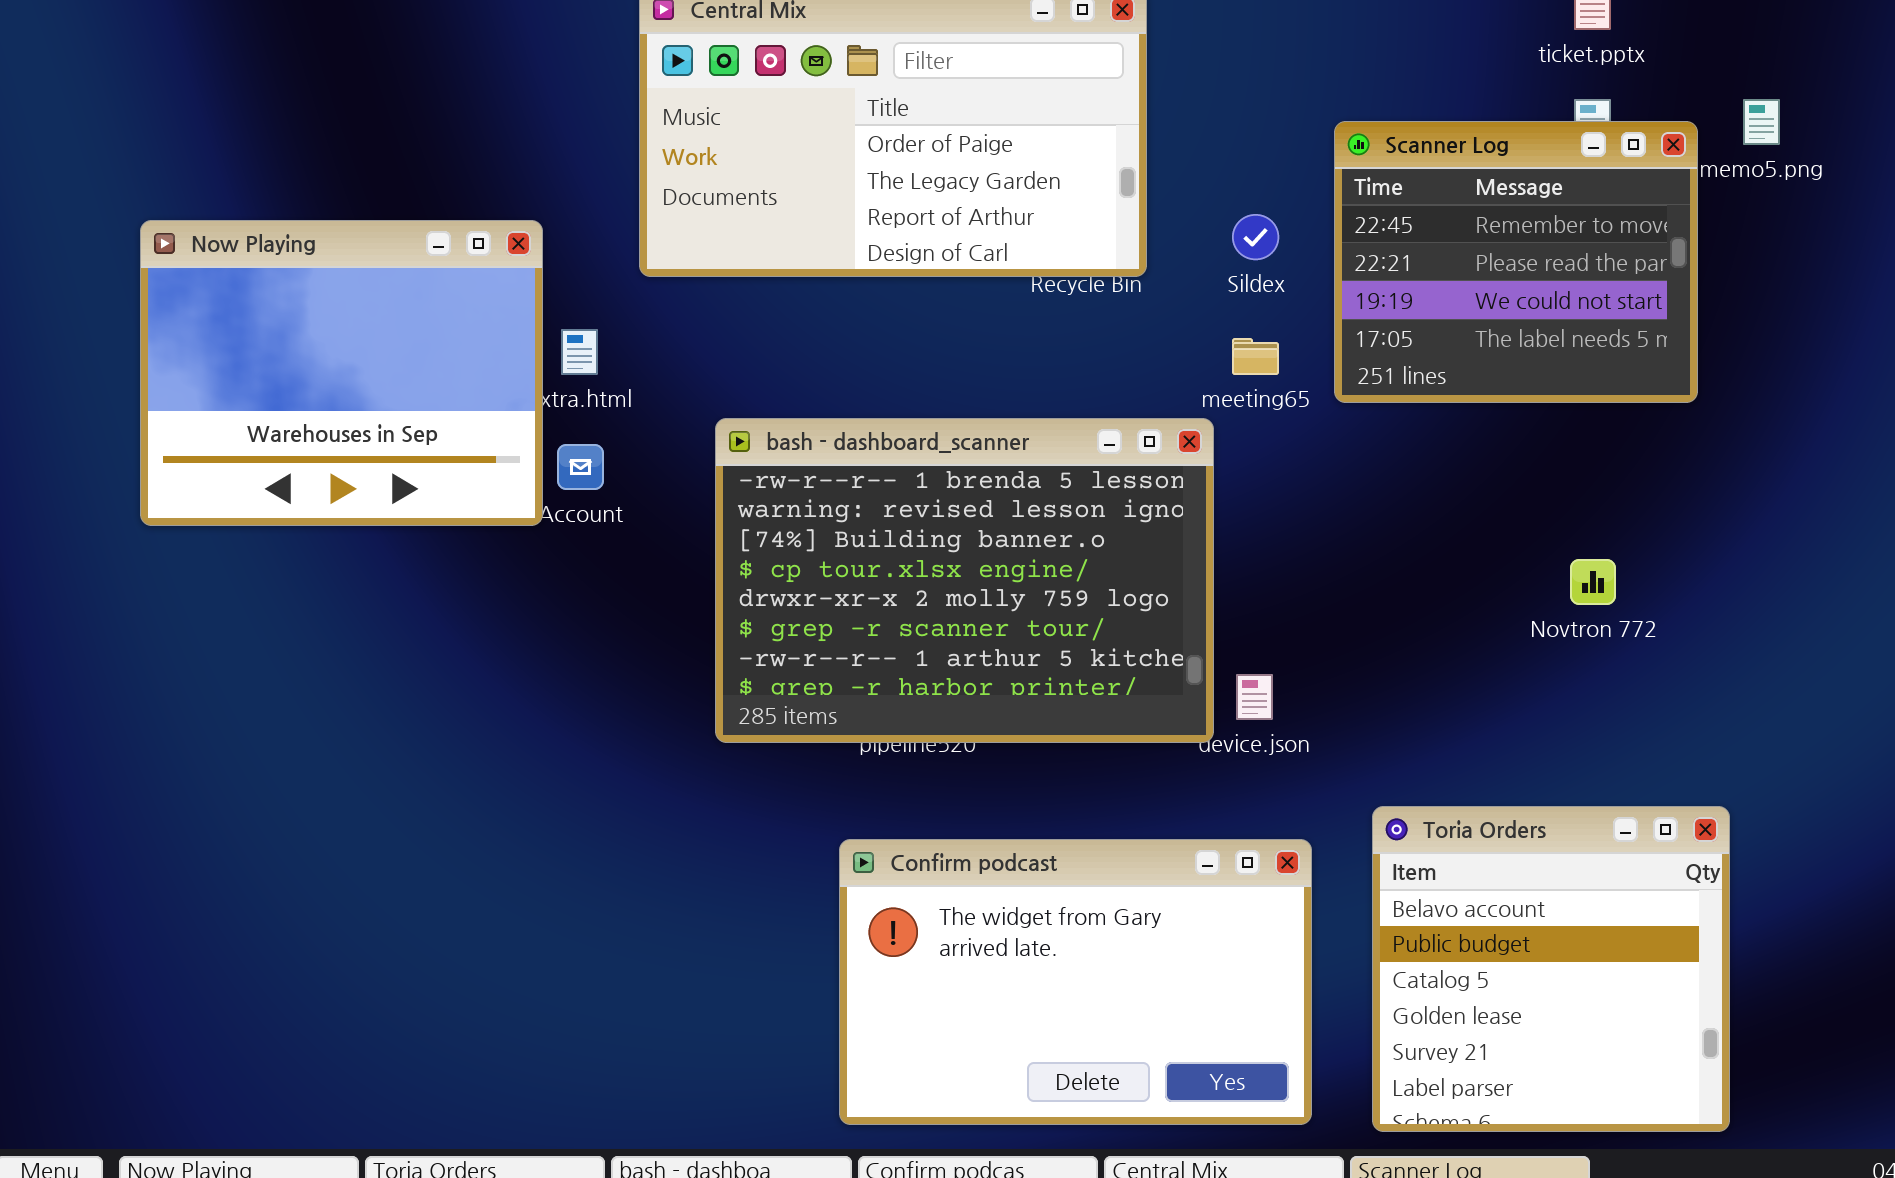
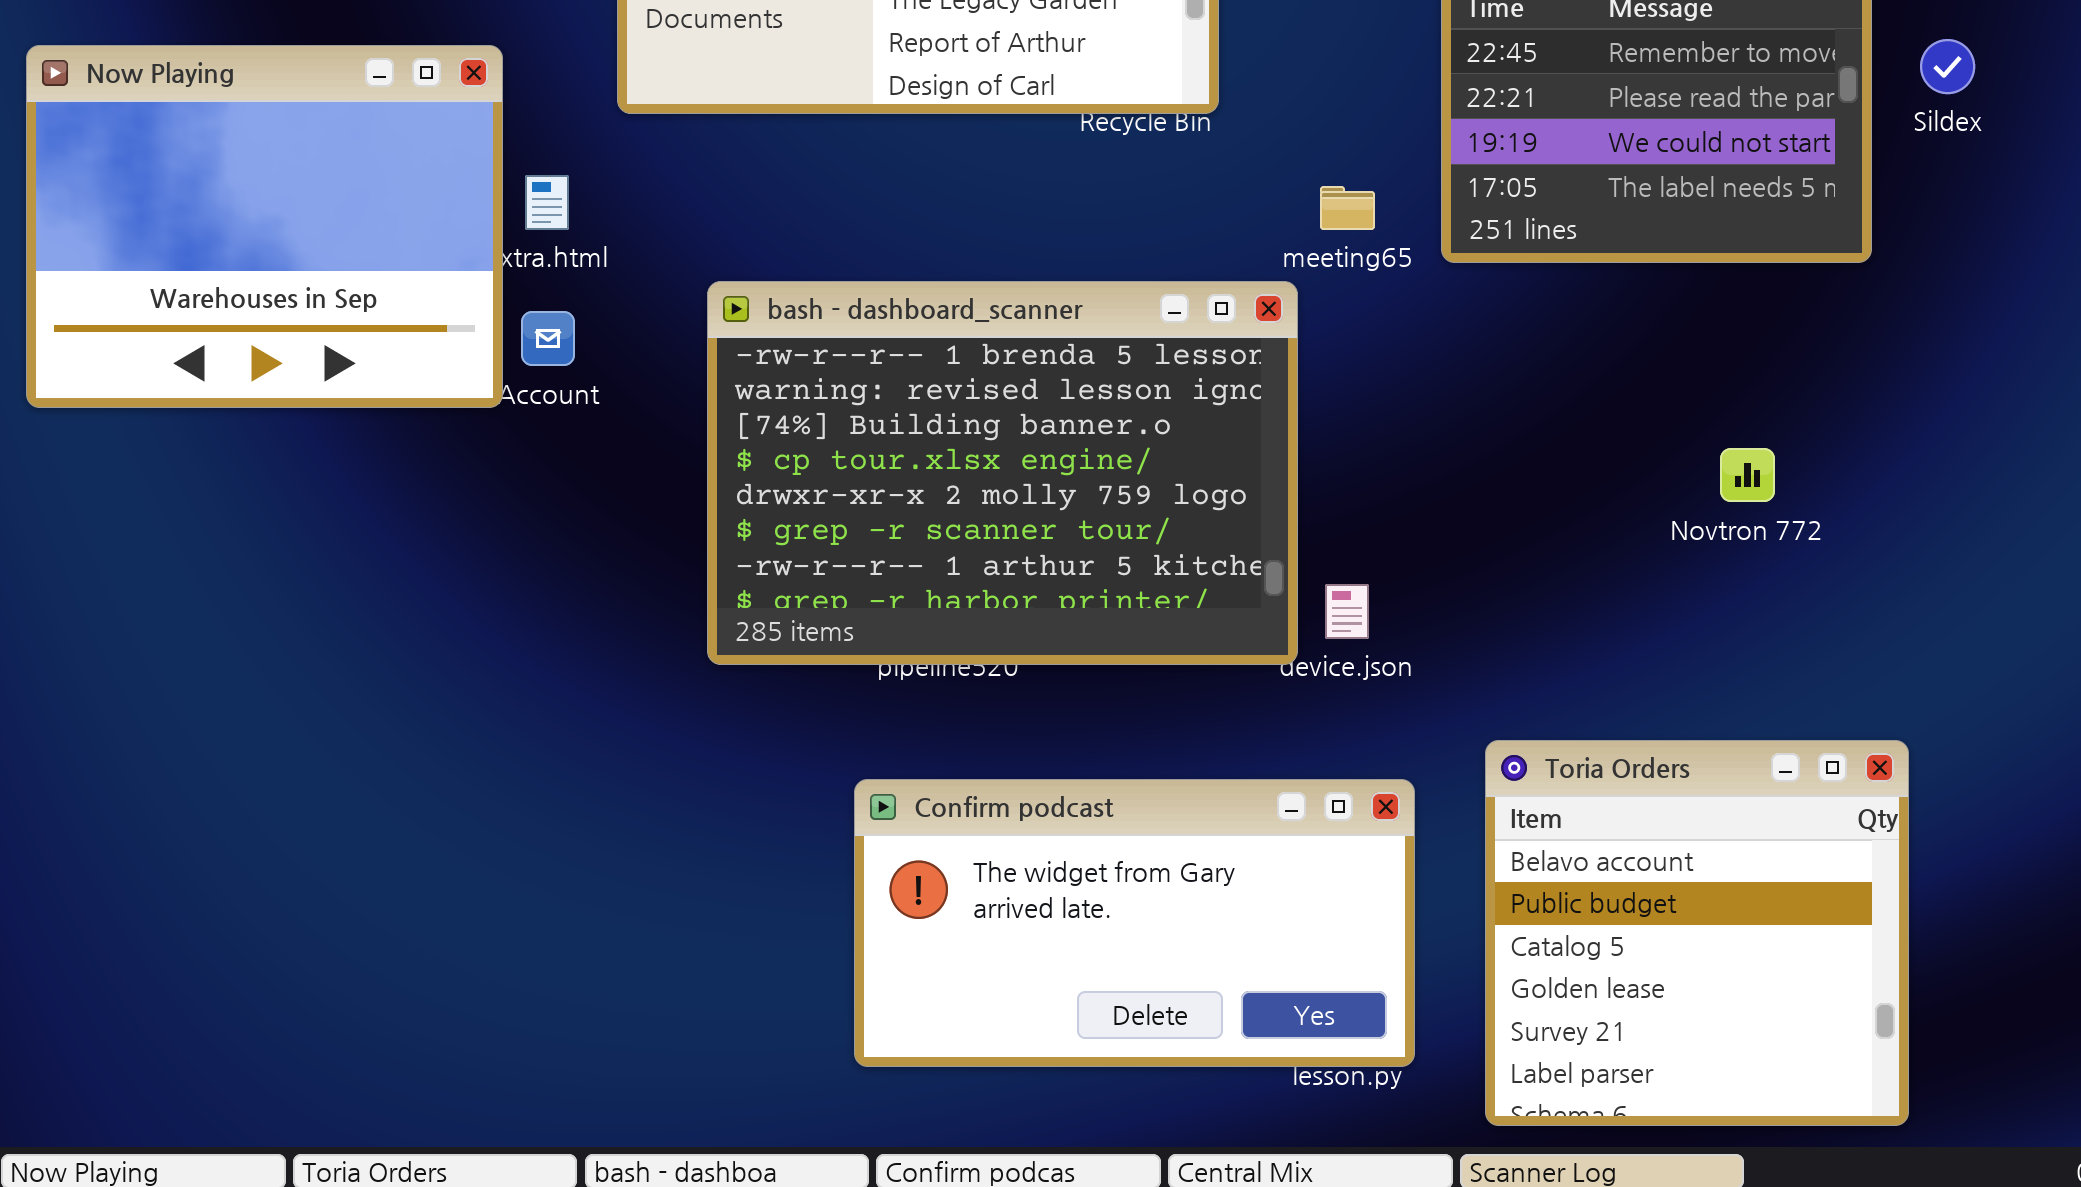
Sildex: [1232,214,1279,260] -> [1920,39,1975,94], moved
Confirm podcast: [839,839,1312,1125] -> [854,779,1415,1067], resized

